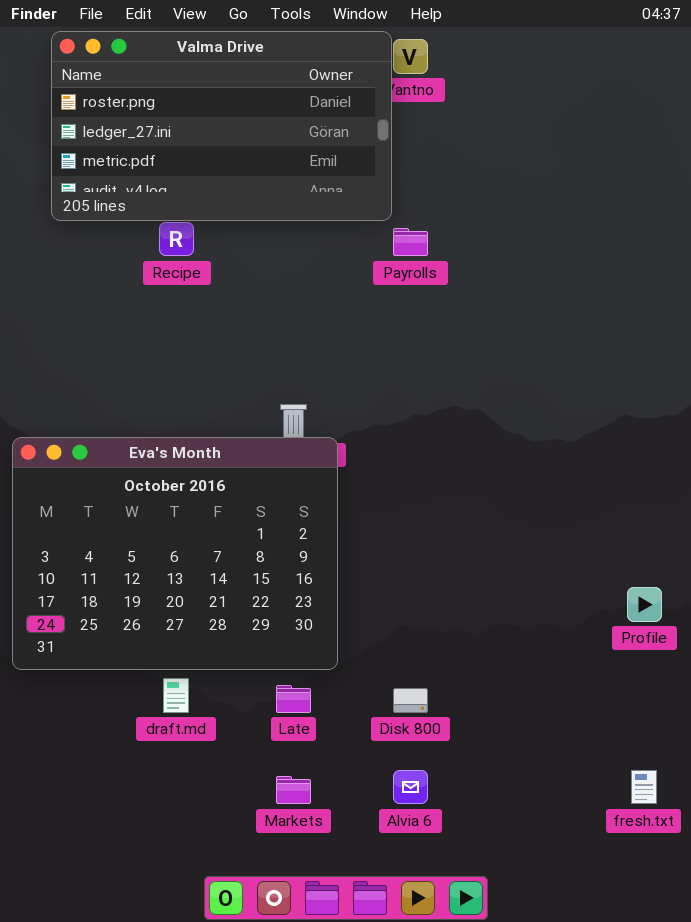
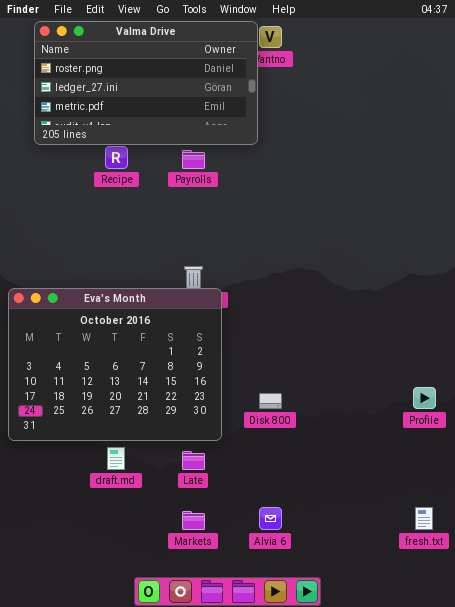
Payrolls: [393,228,428,256] -> [182,150,205,169], moved
Disk 800: [393,688,428,713] -> [259,393,282,409], moved

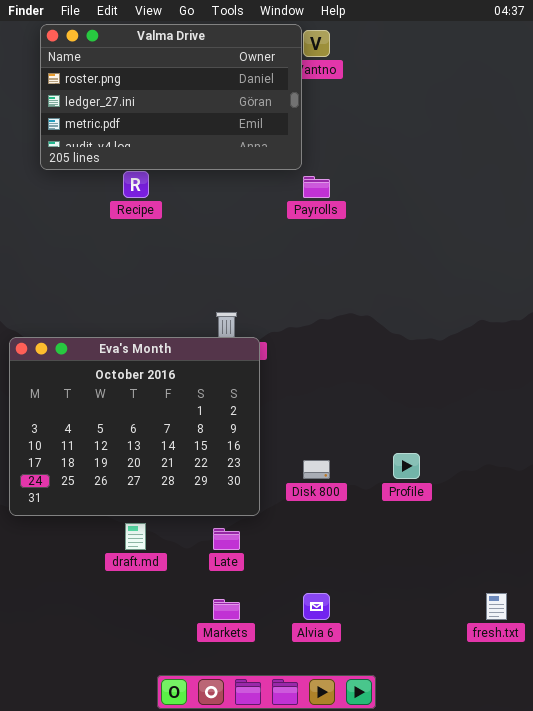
Payrolls: [182,150,205,169] -> [303,176,330,198], moved
Profile: [413,387,436,409] -> [393,453,420,479], moved

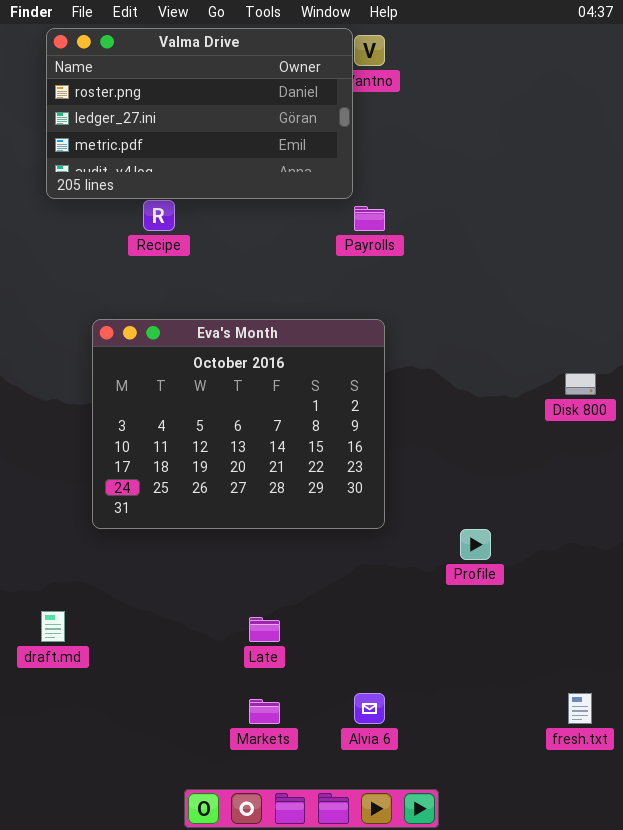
Eva's Month: [9,337,260,516] -> [92,319,385,529], moved
Disk 800: [303,460,330,479] -> [565,373,596,395], moved
draft.md: [125,523,146,550] -> [41,611,65,642], moved

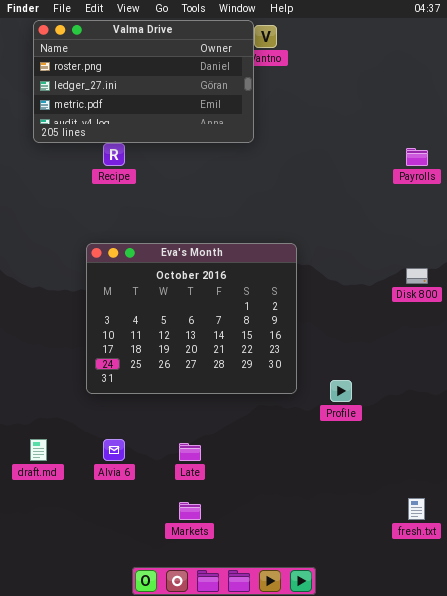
Payrolls: [354,206,385,231] -> [406,148,428,166], moved
Eva's Month: [92,319,385,529] -> [86,243,297,394], moved
Alvia 6: [354,693,385,724] -> [103,439,125,461], moved

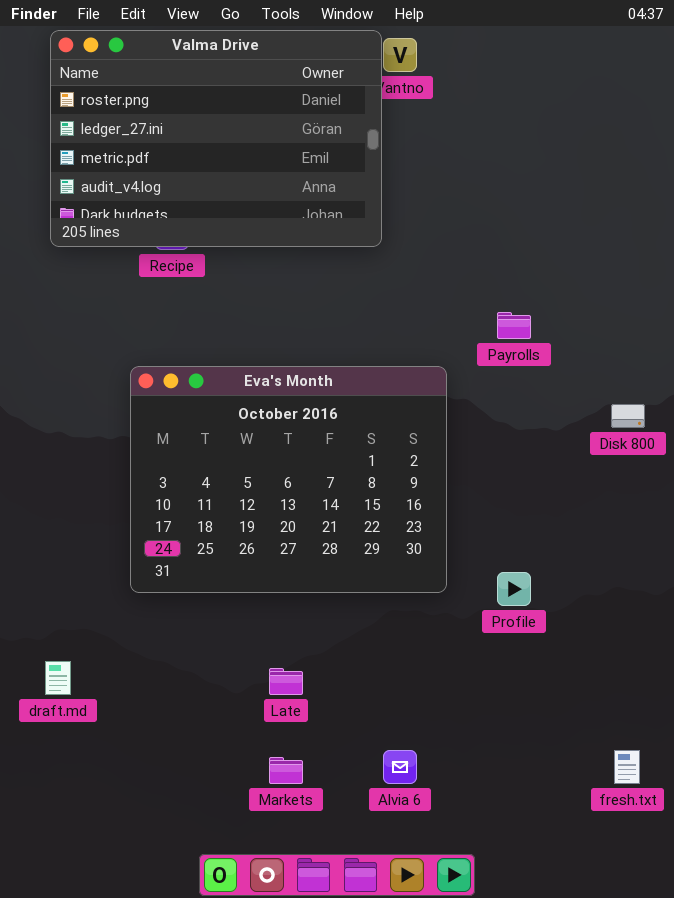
Valma Drive: [33,20,254,143] -> [50,30,382,247], resized
Payrolls: [406,148,428,166] -> [497,312,531,339], moved
Alvia 6: [103,439,125,461] -> [383,750,417,784], moved

